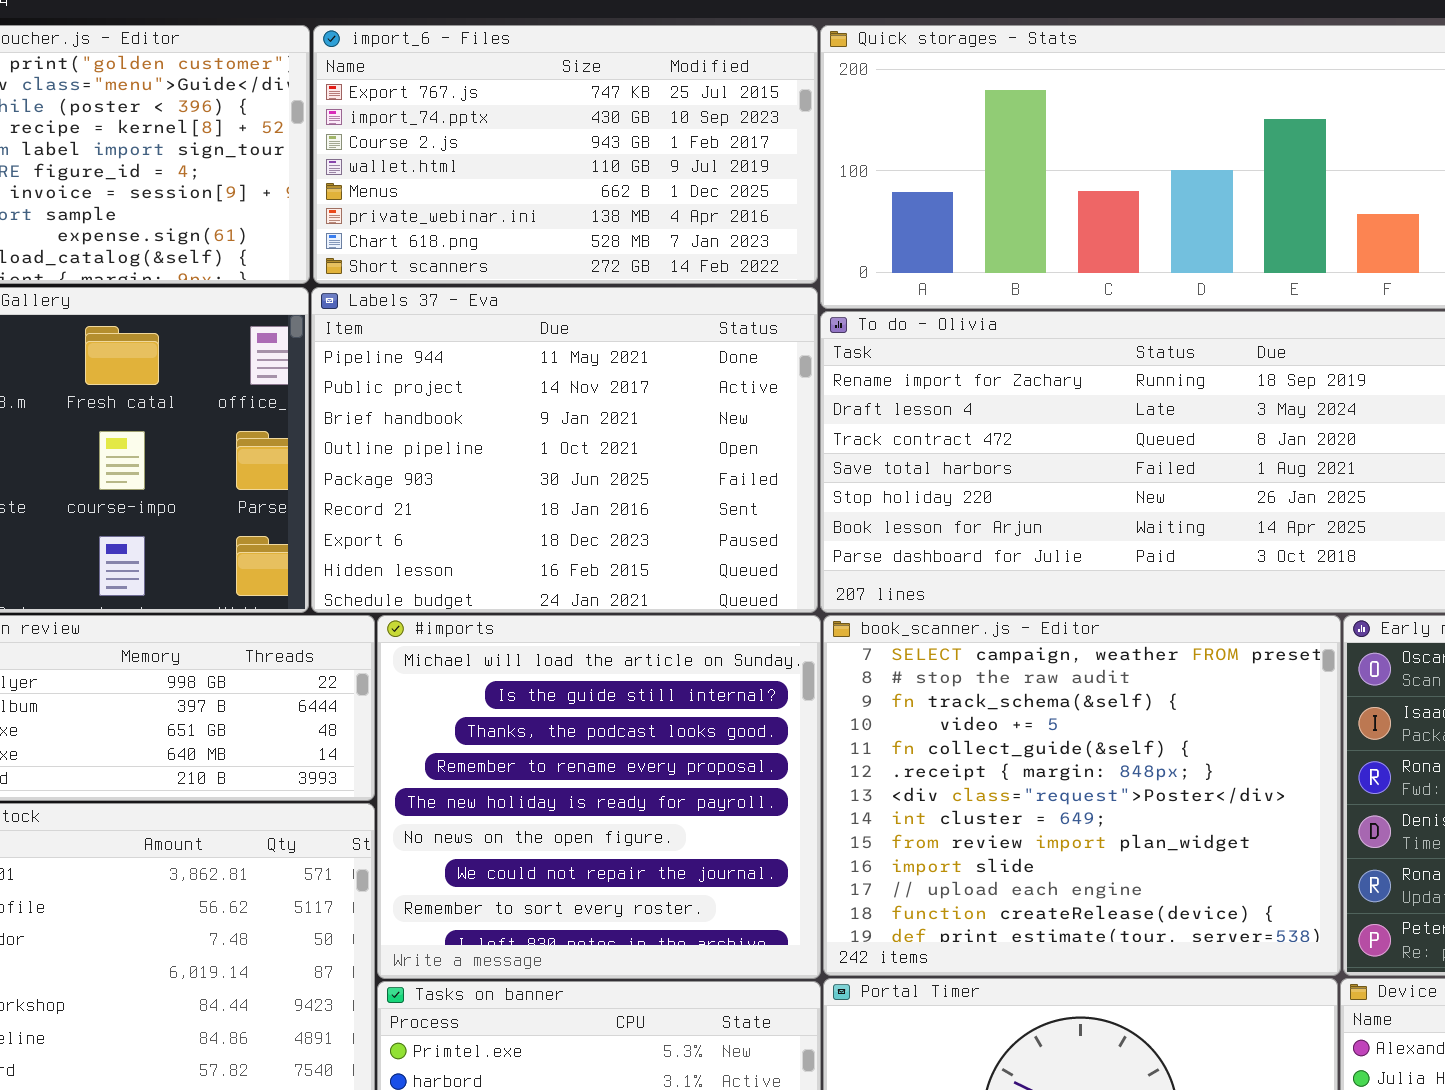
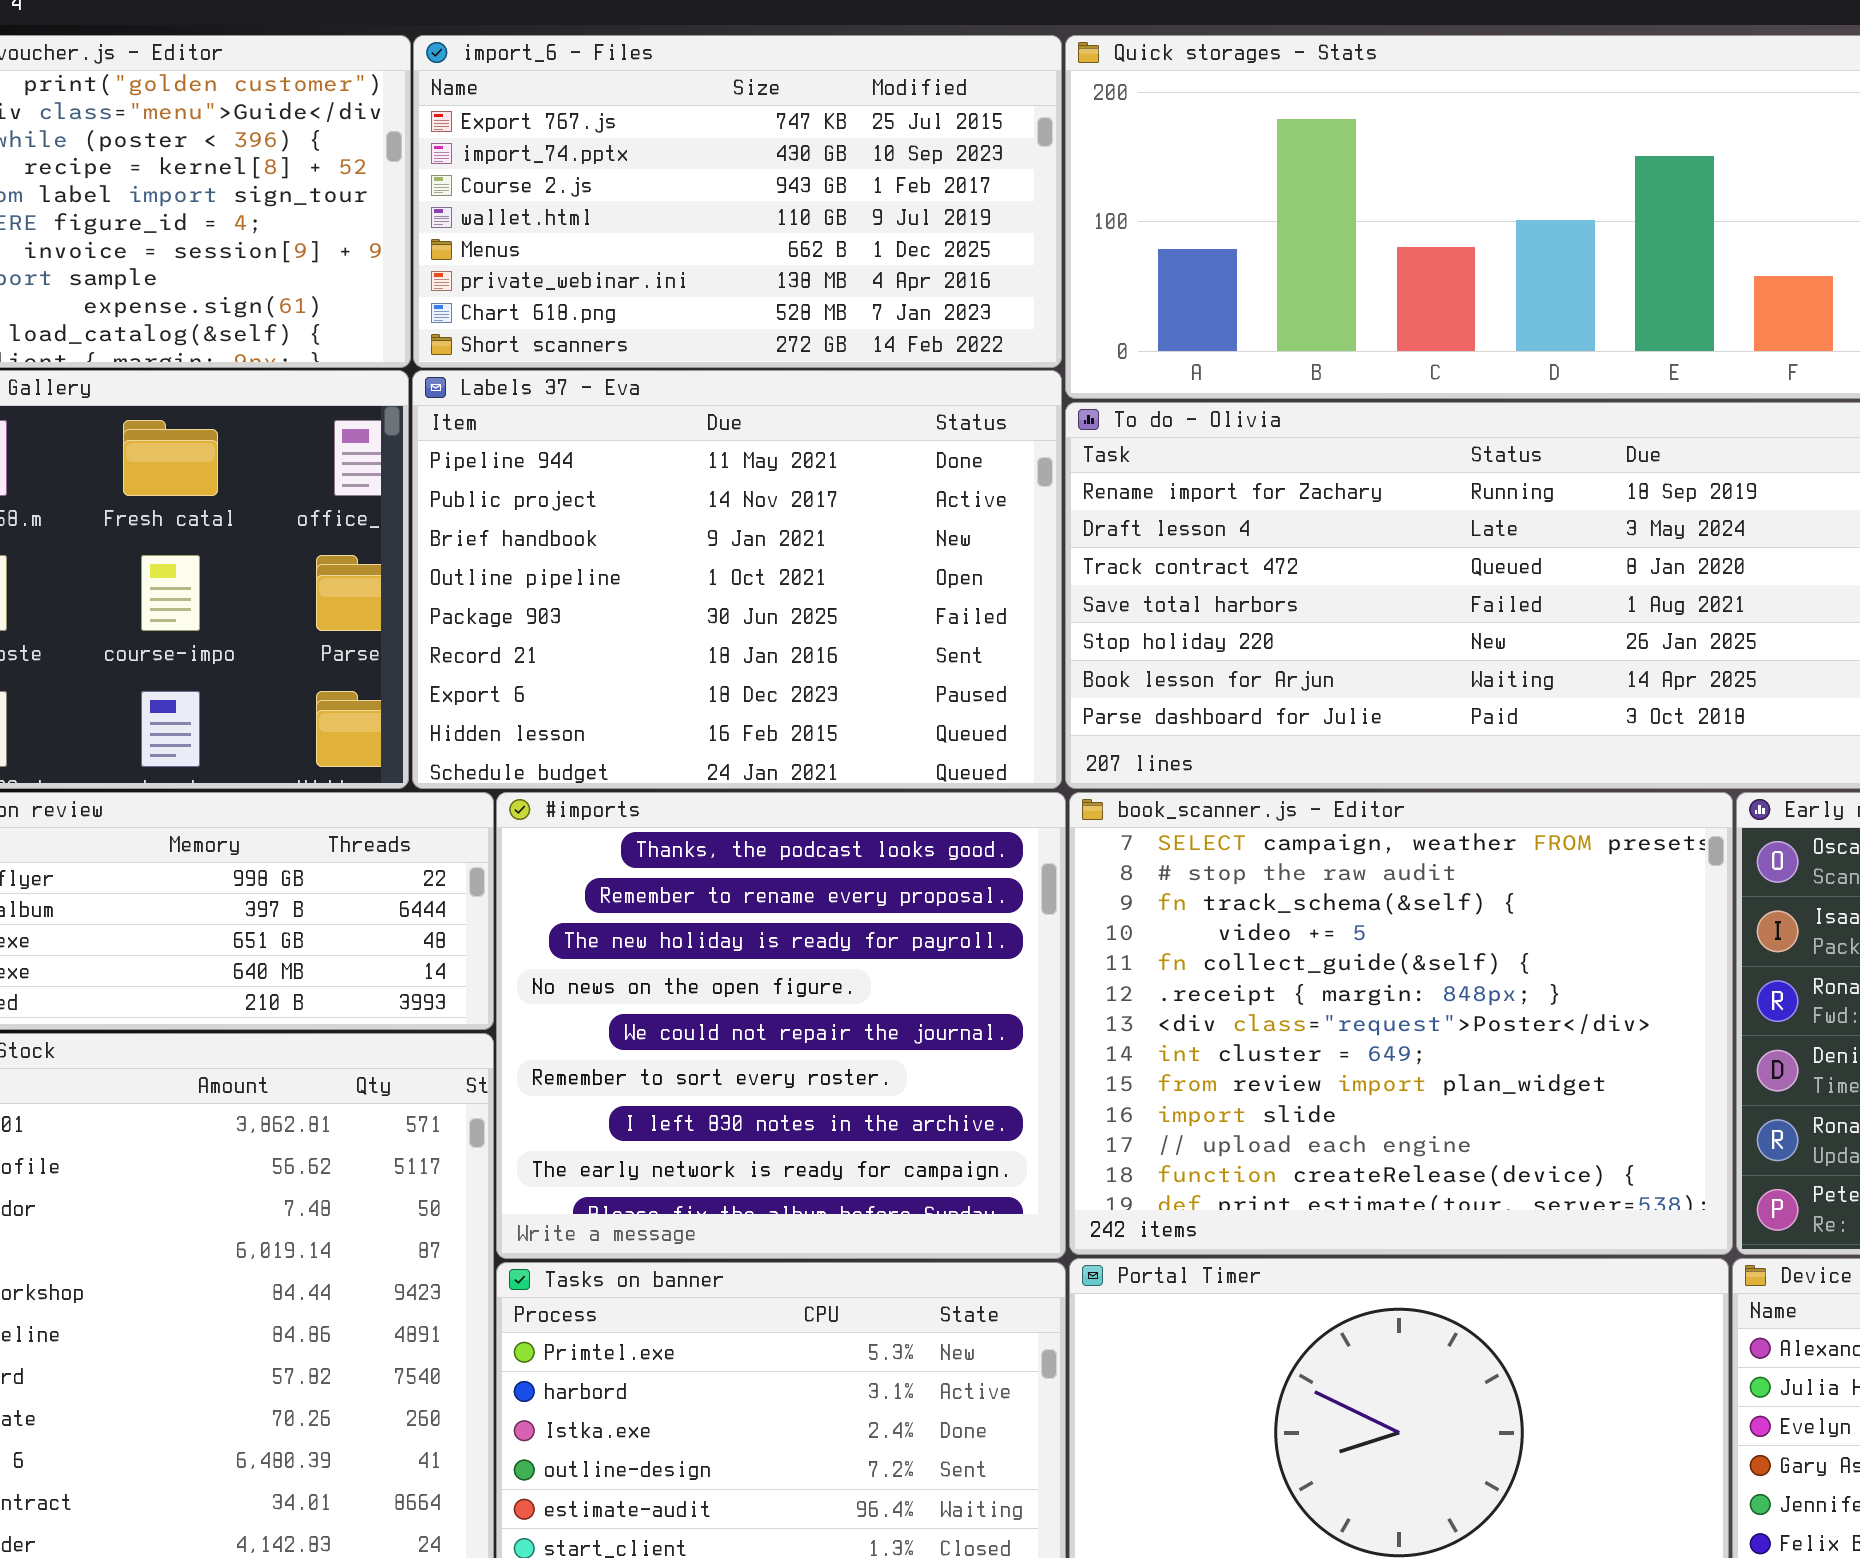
#imports: [377,615,821,979] -> [496,792,1066,1259], scrolled down 2 rows

